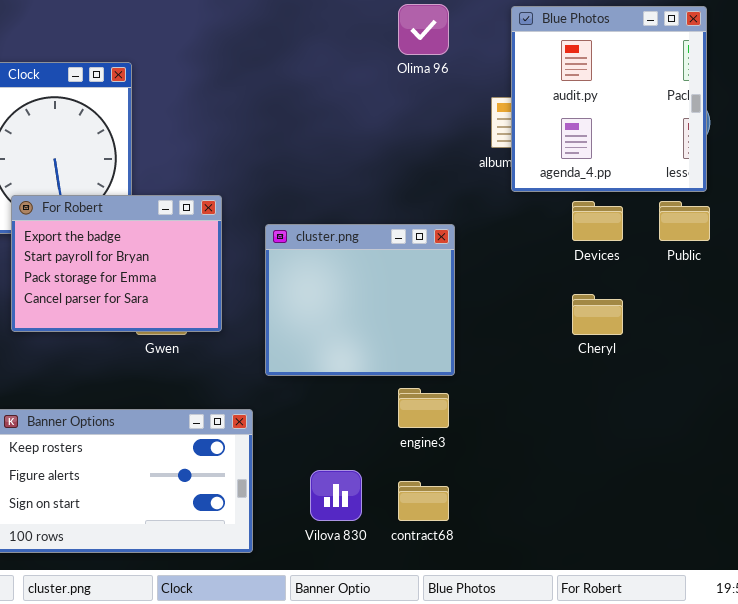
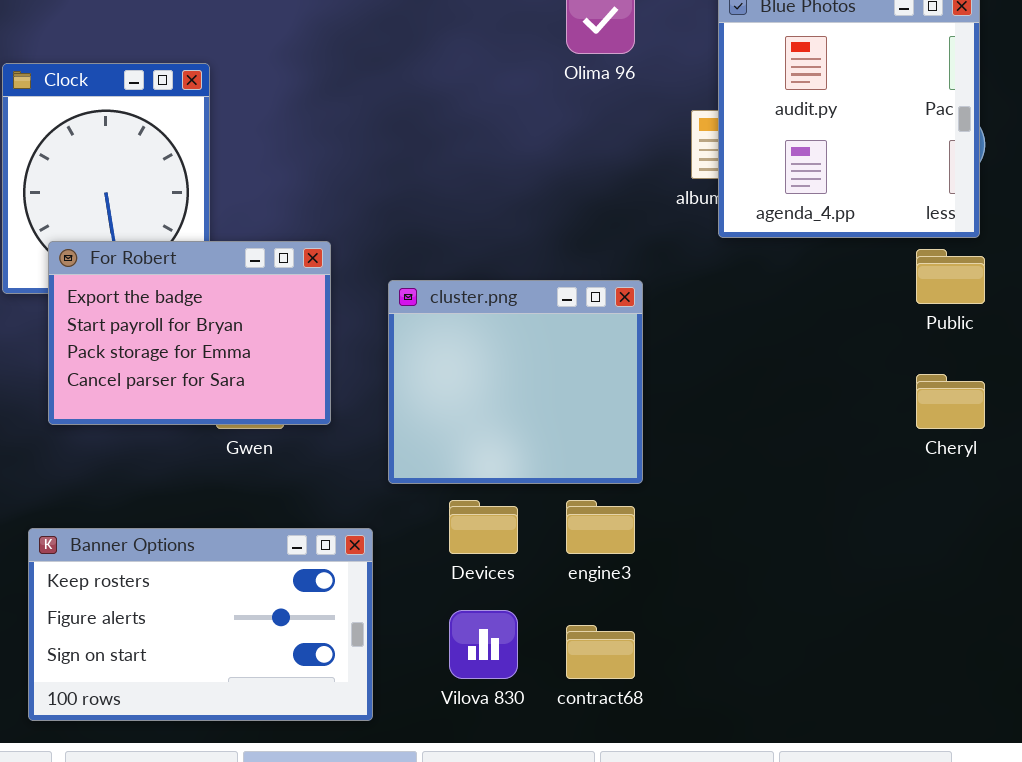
Devices: [572,201,623,241] -> [449,500,518,554], moved
Cheryl: [572,294,623,335] -> [916,374,985,429], moved

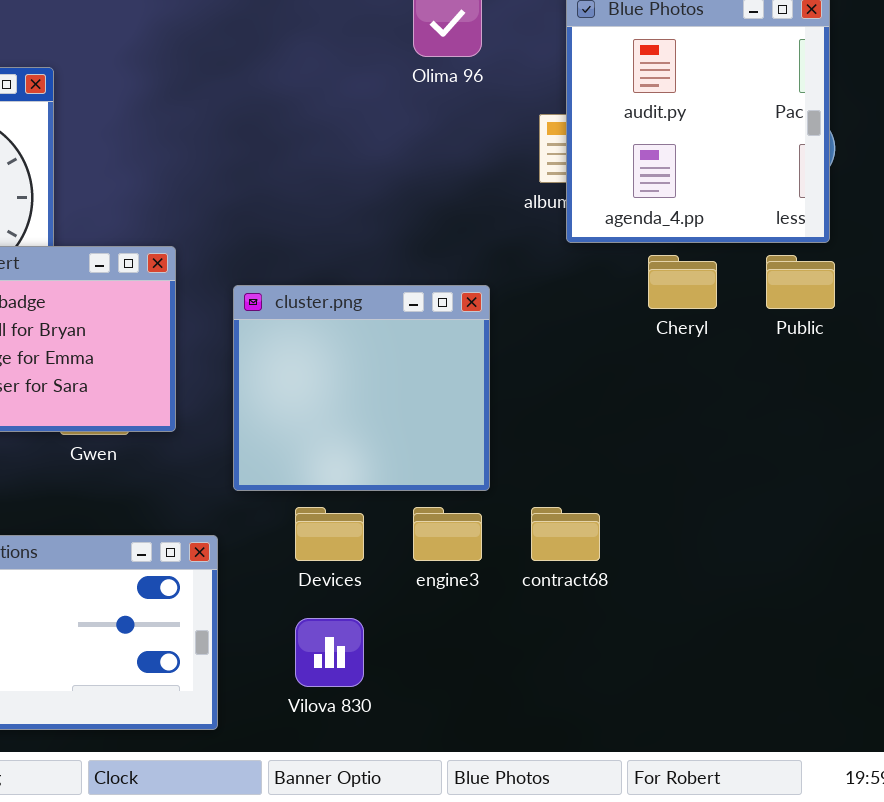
Cheryl: [916,374,985,429] -> [648,255,717,309], moved
contract68: [566,625,635,679] -> [531,507,600,561], moved

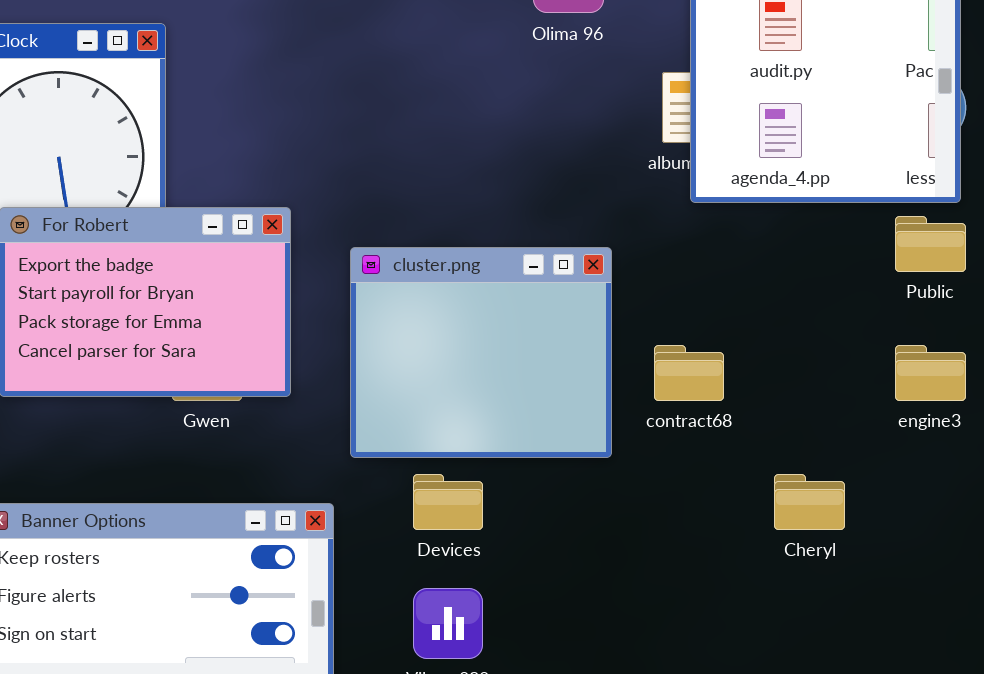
Cheryl: [648,255,717,309] -> [774,474,845,530], moved
engine3: [413,507,482,561] -> [895,345,966,401], moved
contract68: [531,507,600,561] -> [654,345,724,401], moved

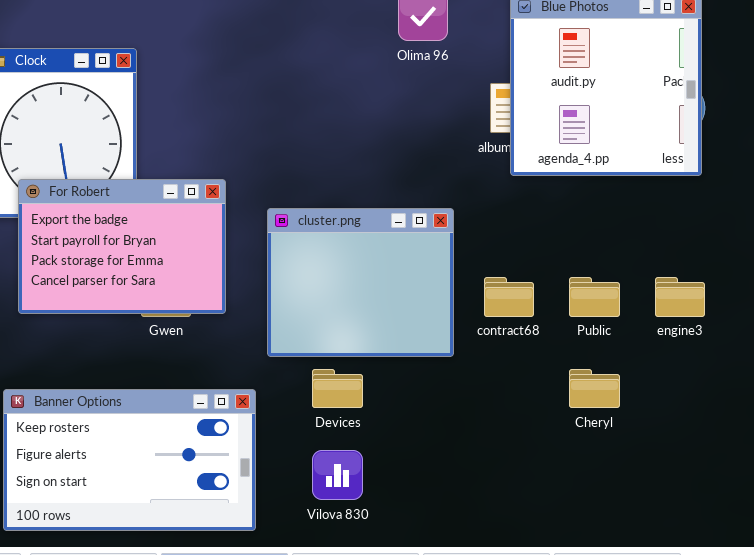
Public: [895,216,966,272] -> [569,277,620,317], moved

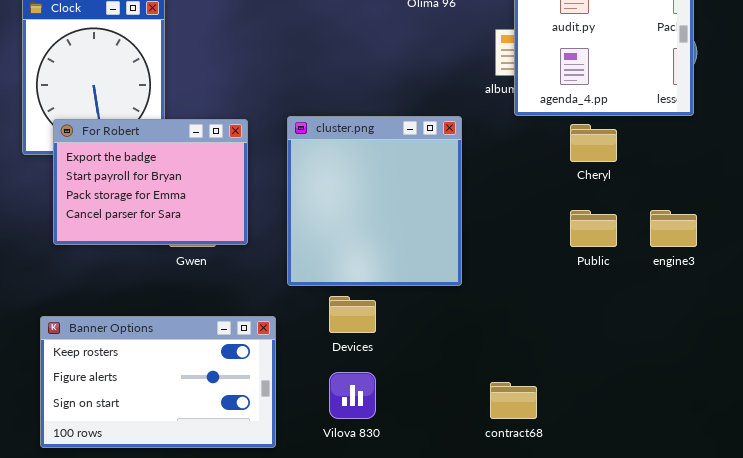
cluster.png: [267,208,454,357] -> [287,116,462,286], resized
contract68: [484,277,534,317] -> [490,382,537,419], moved
Cheryl: [569,369,620,408] -> [570,124,617,162], moved

